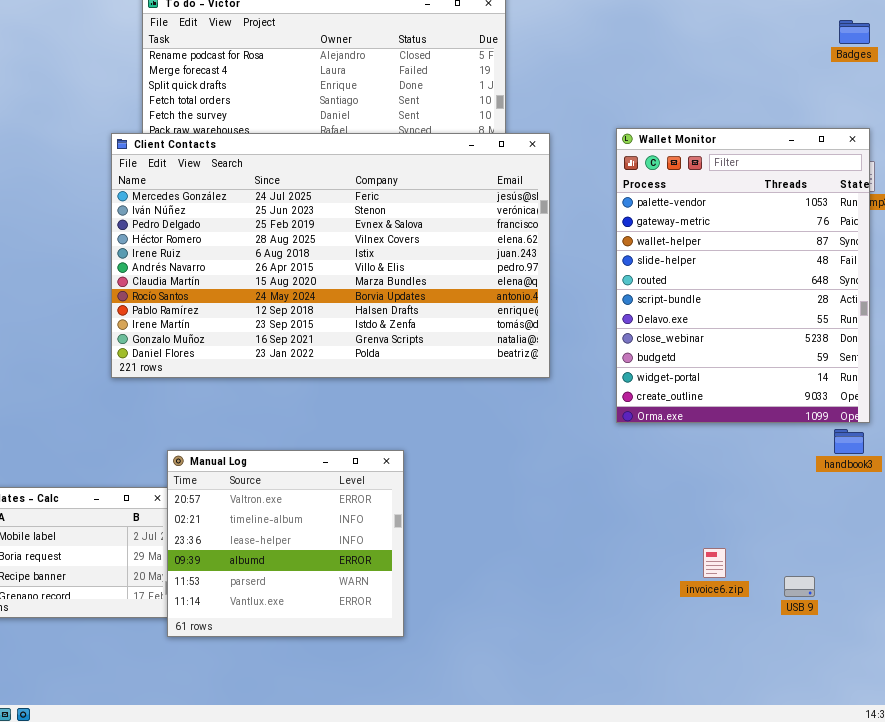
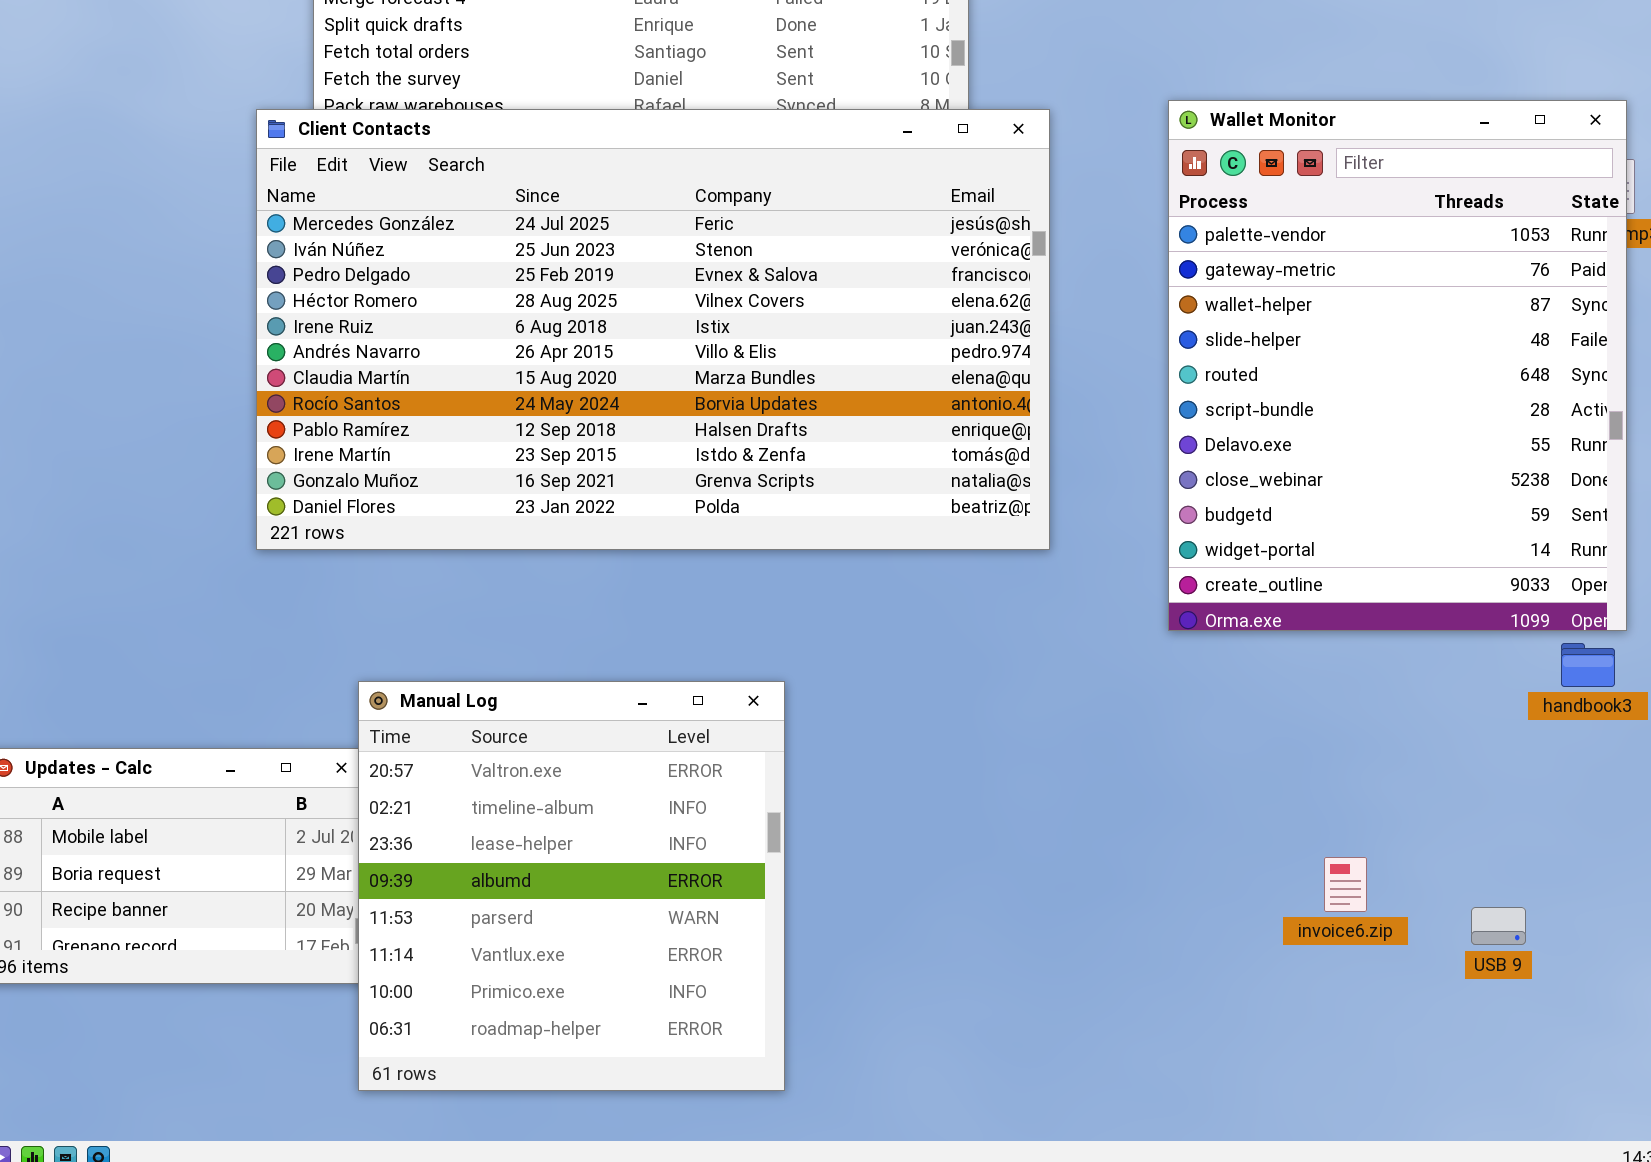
Manual Log: [167,450,404,637] -> [358,681,785,1091], resized

